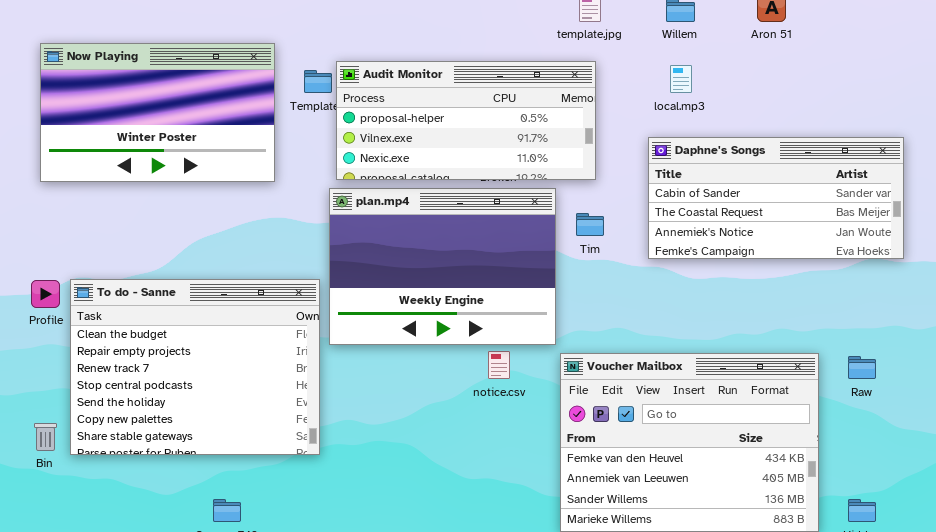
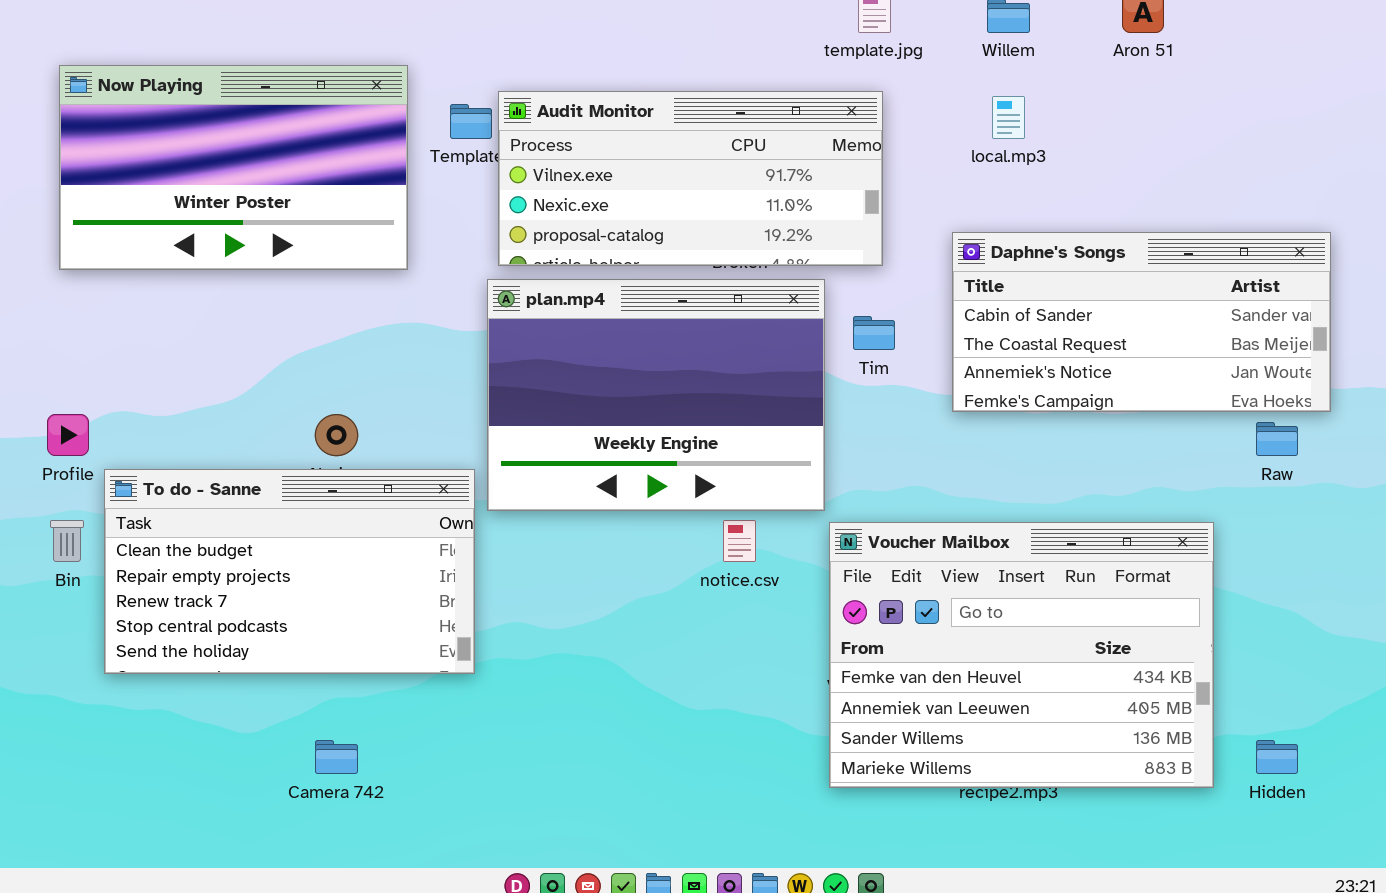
Audit Monitor: [336,61,596,180] -> [498,91,883,266], scrolled down 1 row
Daphne's Songs: [648,137,904,259] -> [952,232,1331,412], moved
To do - Sanne: [70,279,320,455] -> [104,469,475,674], resized
Raw: [848,356,876,379] -> [1256,422,1298,456], moved
Bin: [34,423,57,451] -> [50,520,84,562], moved

